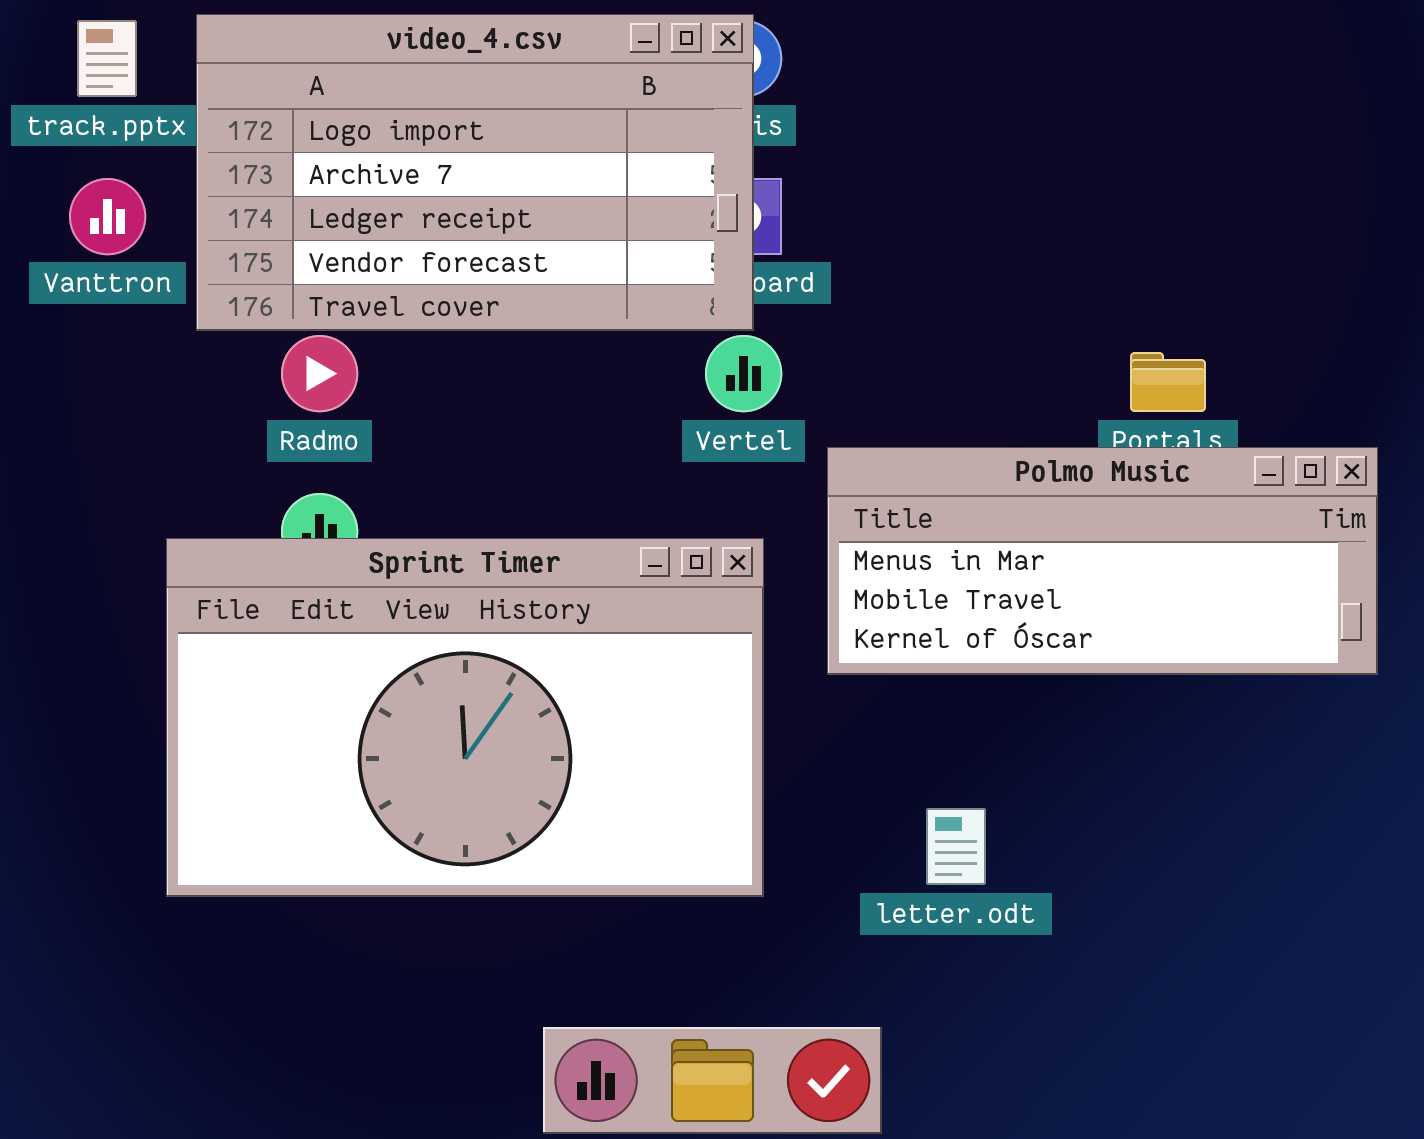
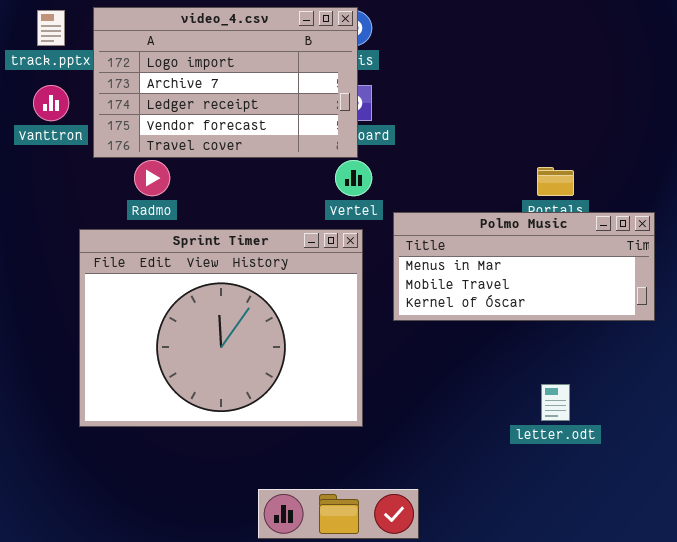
Sprint Timer: [166,538,764,897] -> [79,229,363,427], resized
letter.odt: [926,808,986,885] -> [541,384,570,421], moved

